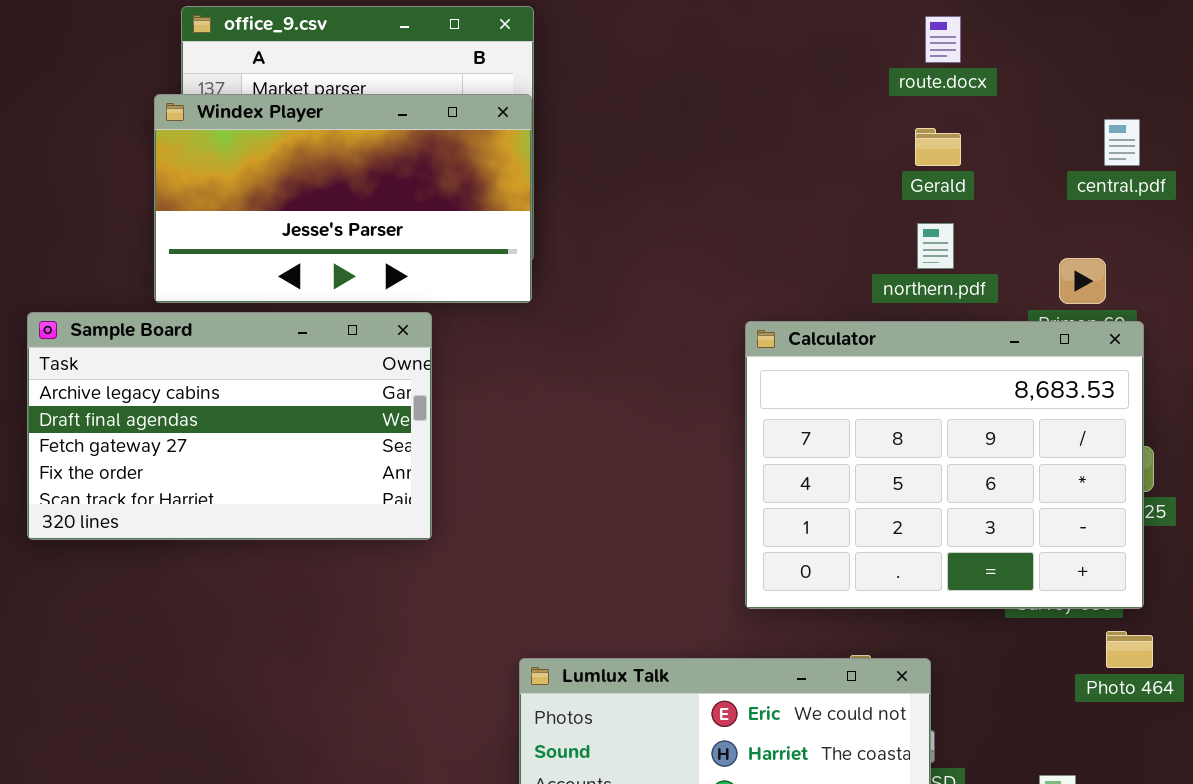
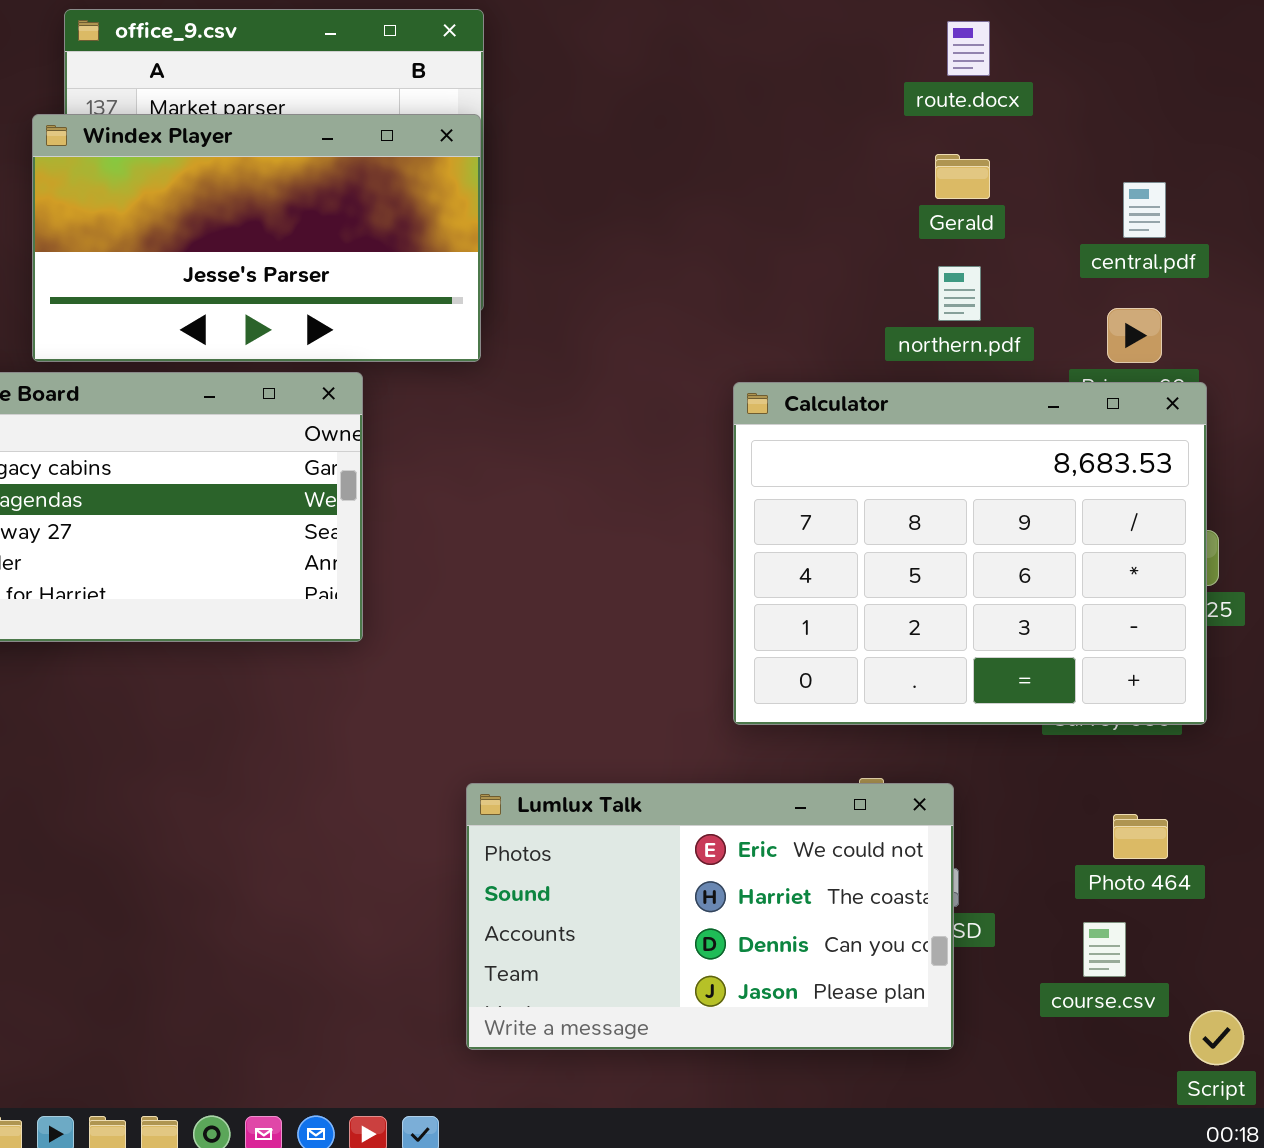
central.pdf: [1104,119,1140,166] -> [1123,182,1166,238], moved
Photo 464: [1106,631,1153,668] -> [1113,814,1168,859], moved

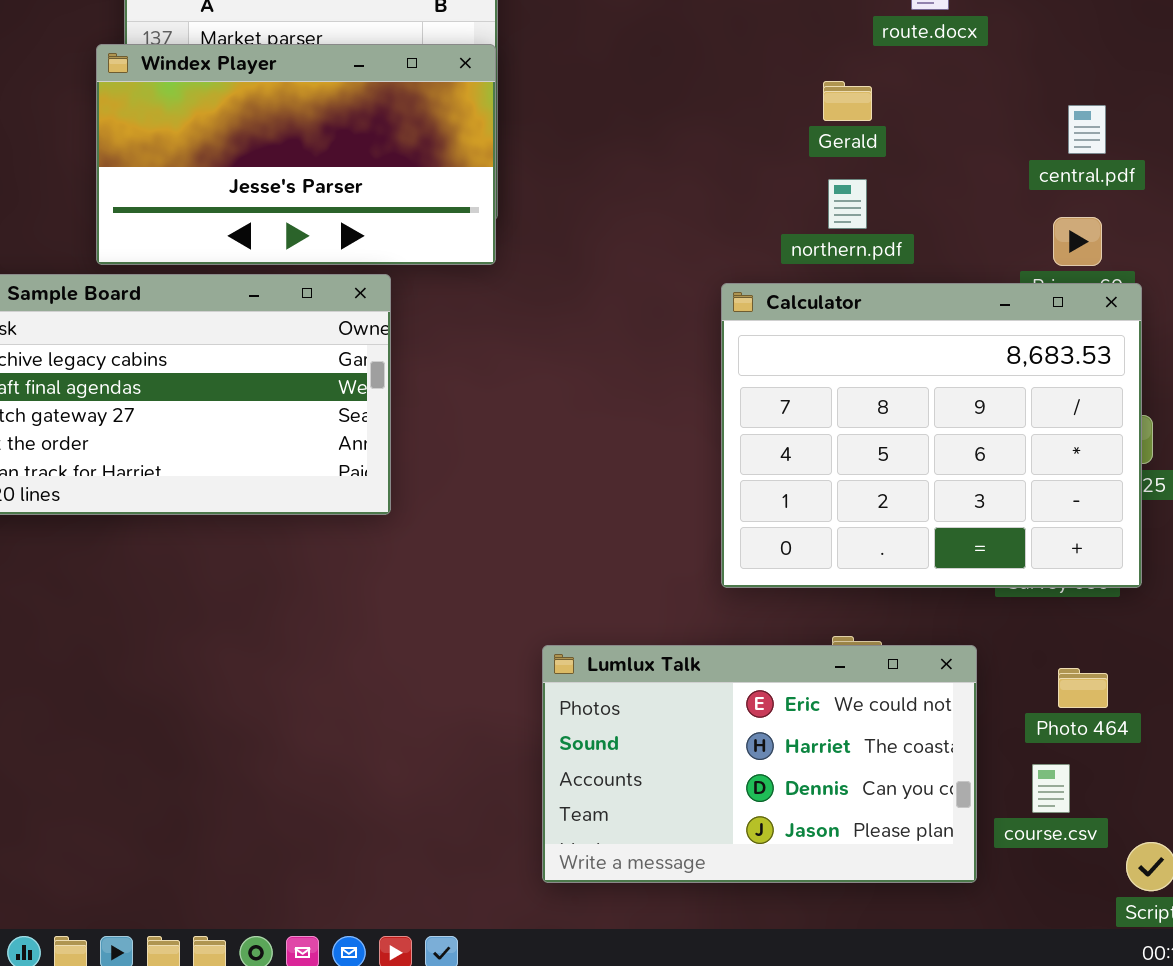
Gerald: [935,154,990,199] -> [823,81,872,121], moved
northern.pdf: [938,266,981,321] -> [828,179,867,229], moved
Lumlux Talk: [466,783,954,1050] -> [542,645,977,883], moved

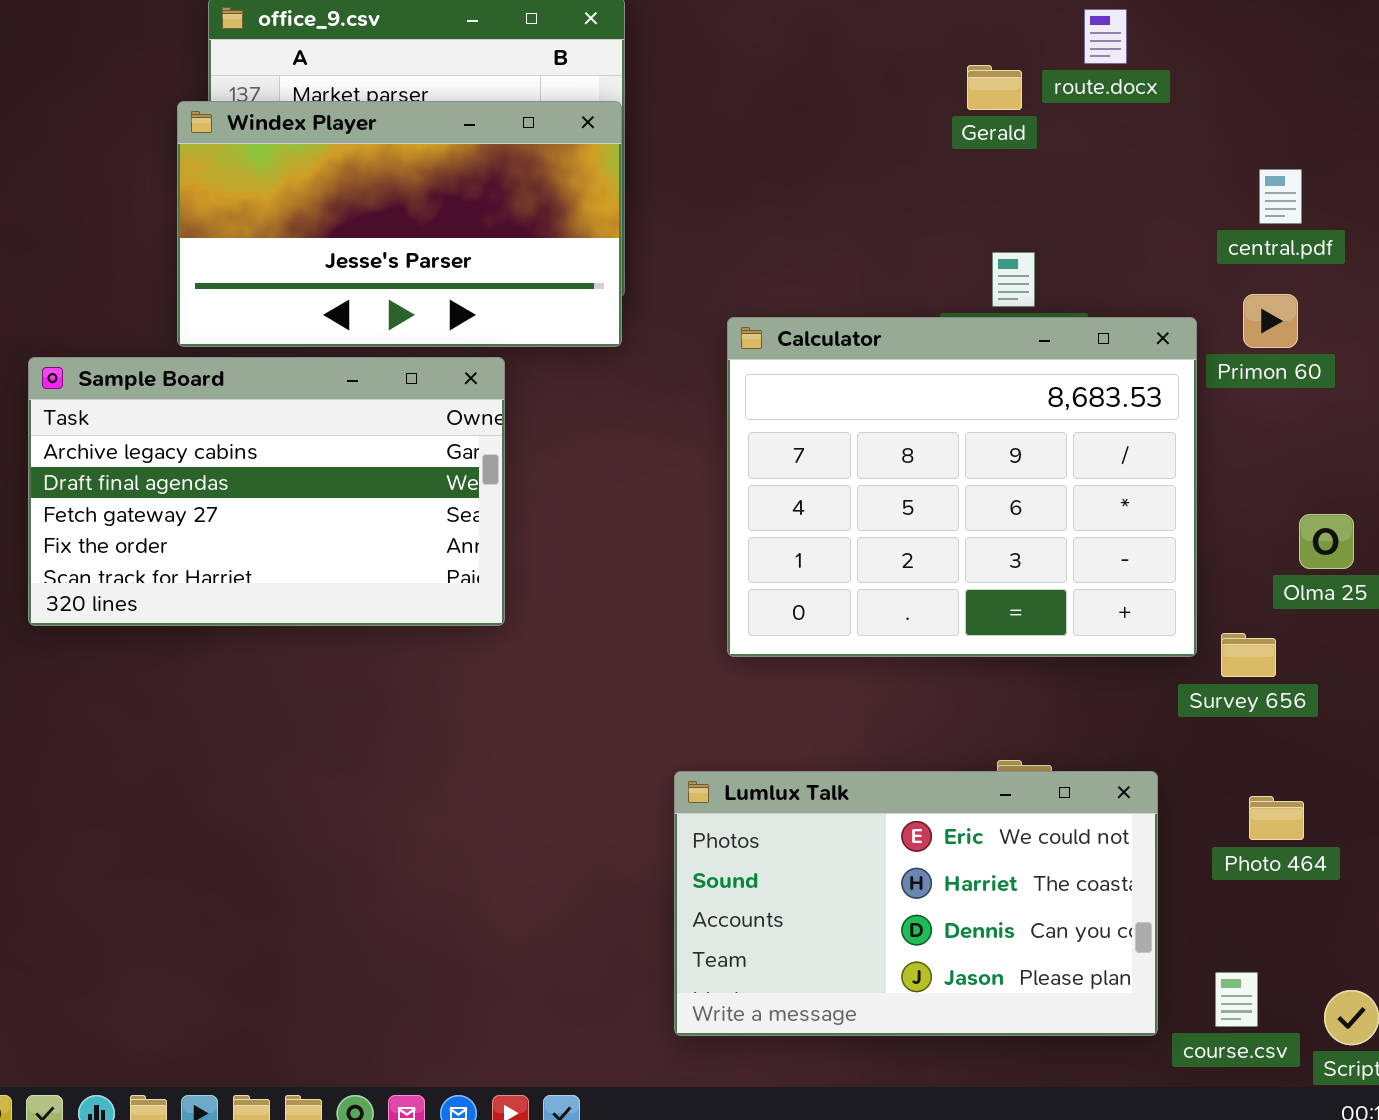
Gerald: [823,81,872,121] -> [967,65,1022,110], moved
Calculator: [721,283,1142,588] -> [727,317,1197,657], moved
course.csv: [1032,764,1070,813] -> [1215,972,1258,1027], moved

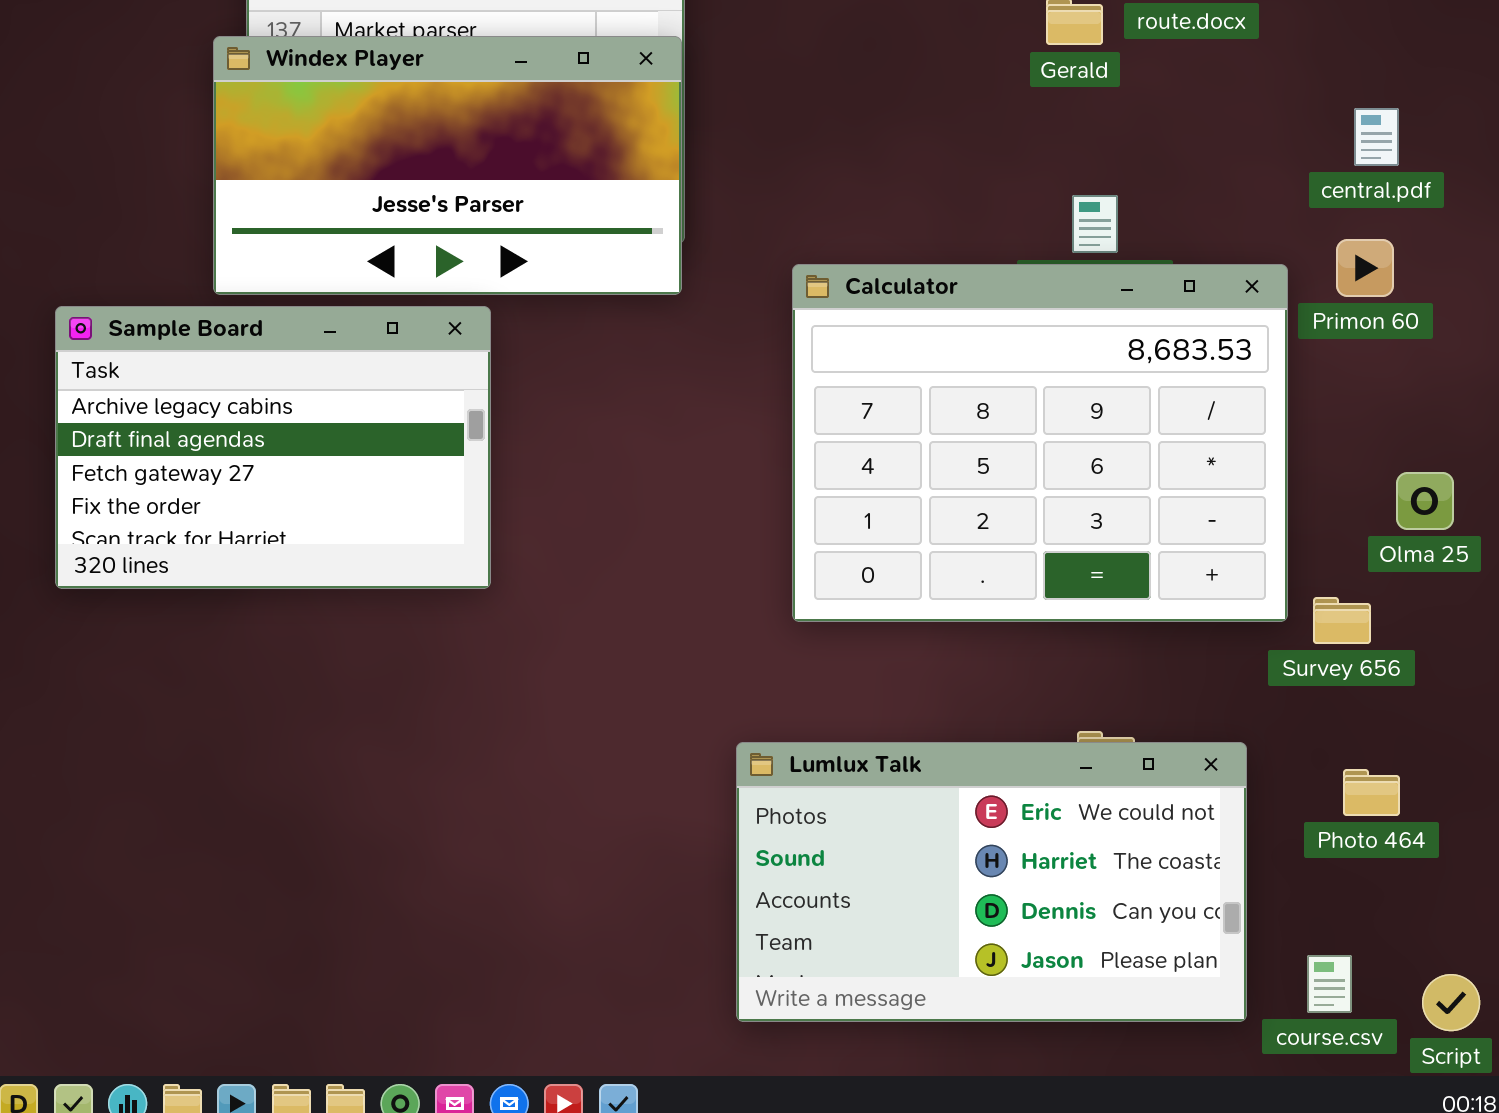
Sample Board: [28,357,505,626] -> [55,306,491,589], resized

